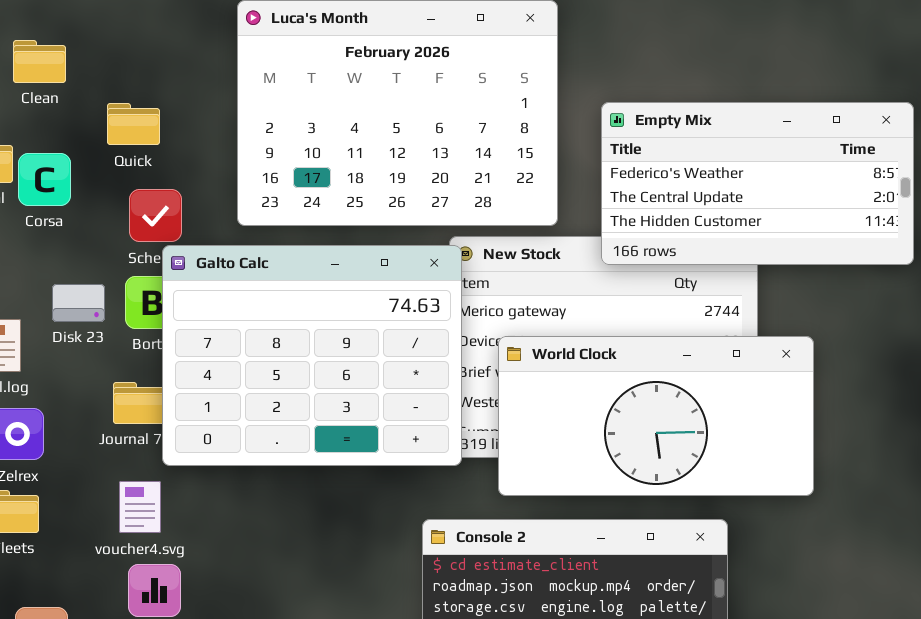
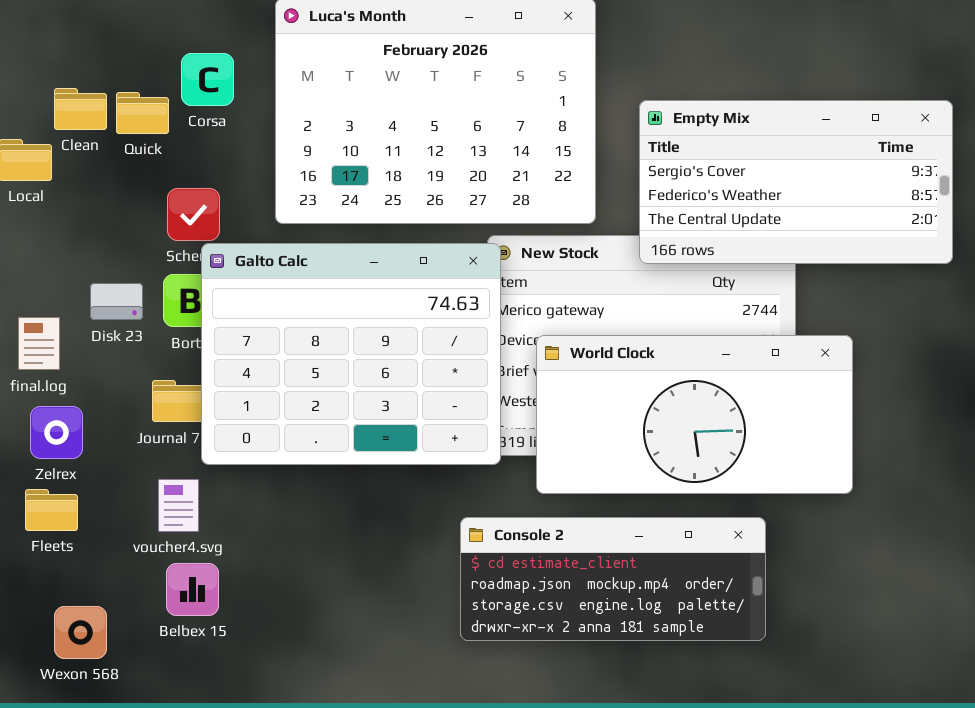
Clean: [13,40,66,83] -> [54,88,107,130], moved
Empty Mix: [601,102,914,265] -> [639,100,953,264], scrolled up 1 row
Quick: [107,103,160,145] -> [116,92,169,134], moved
Corsa: [18,153,71,206] -> [181,53,234,106], moved

